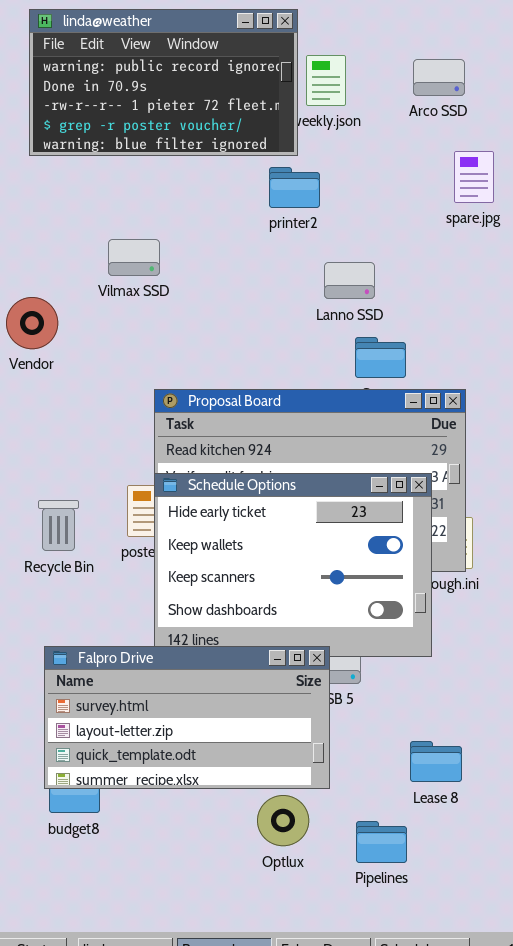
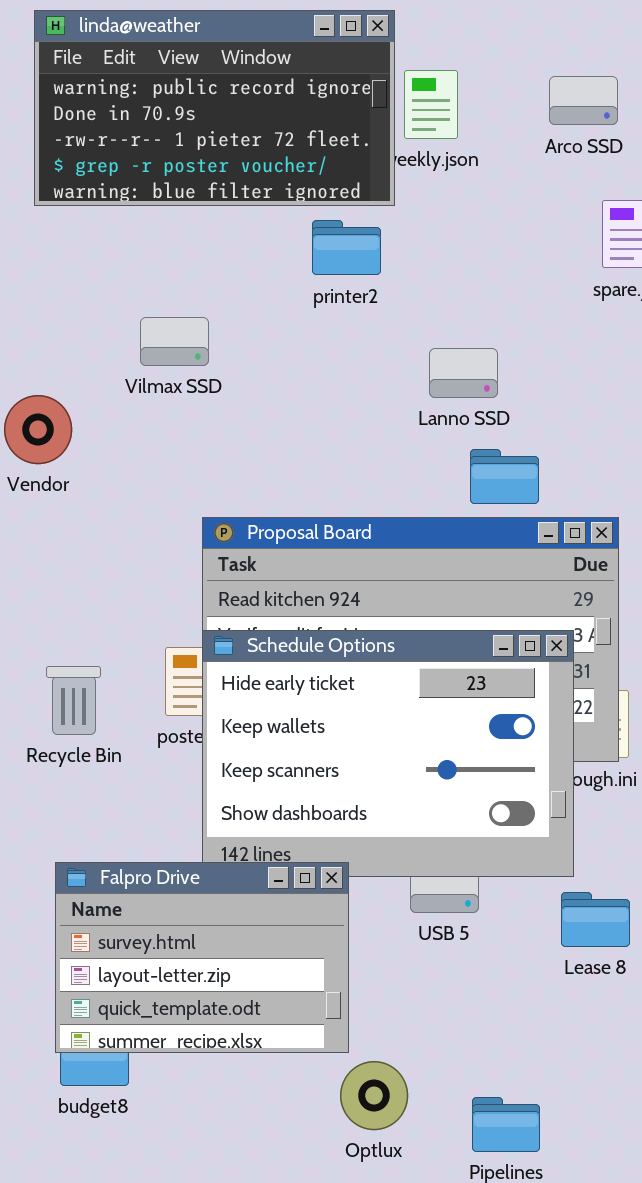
printer2: [269,167,320,208] -> [312,220,381,275], moved
Falpro Drive: [44,646,330,789] -> [55,862,349,1053], resized
Lease 8: [410,741,462,782] -> [561,892,630,947], moved

